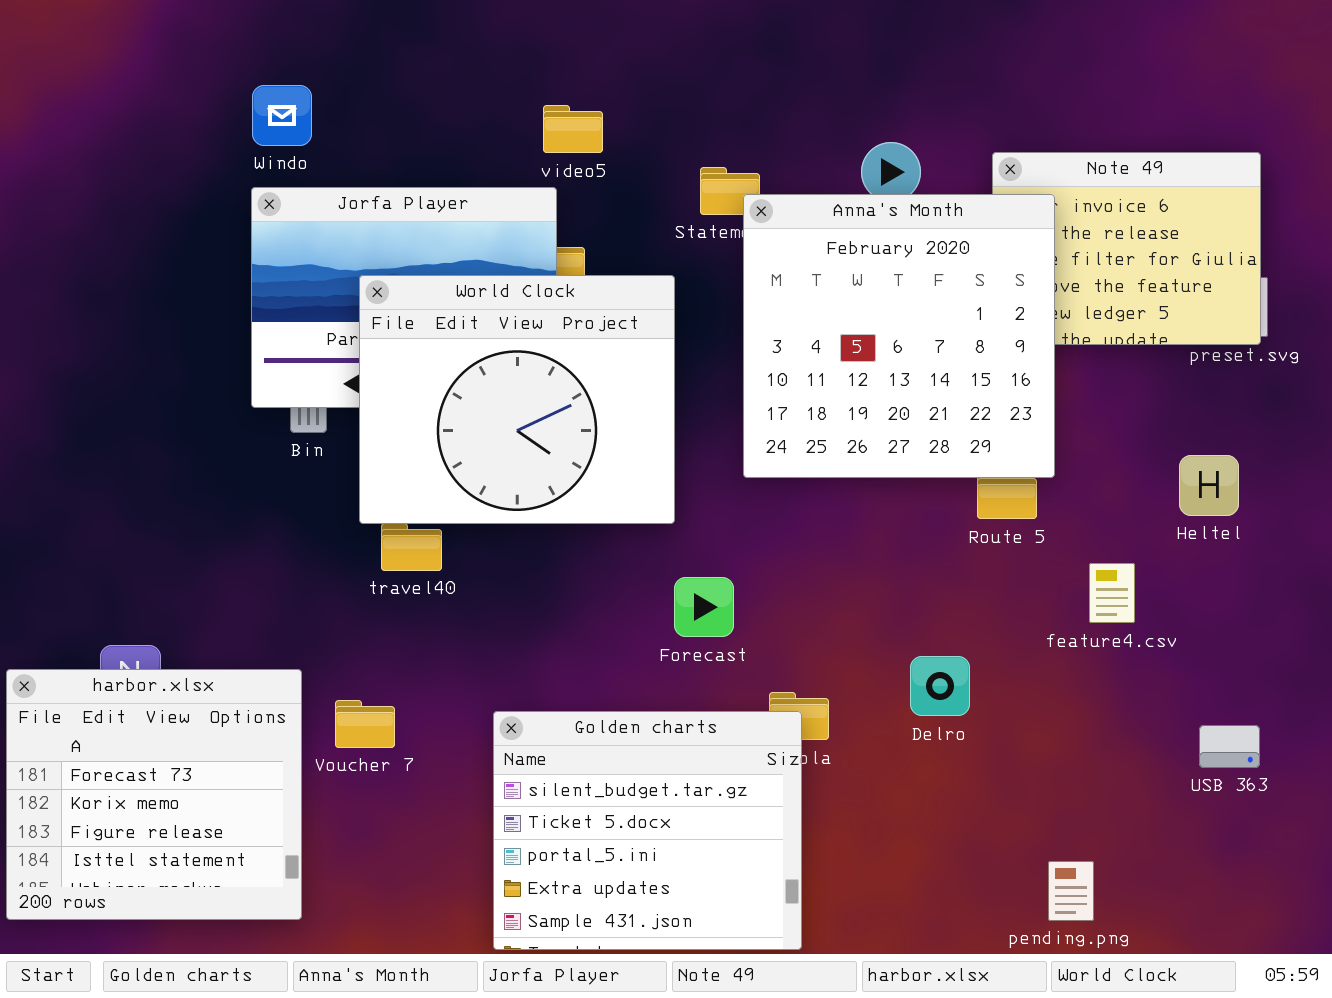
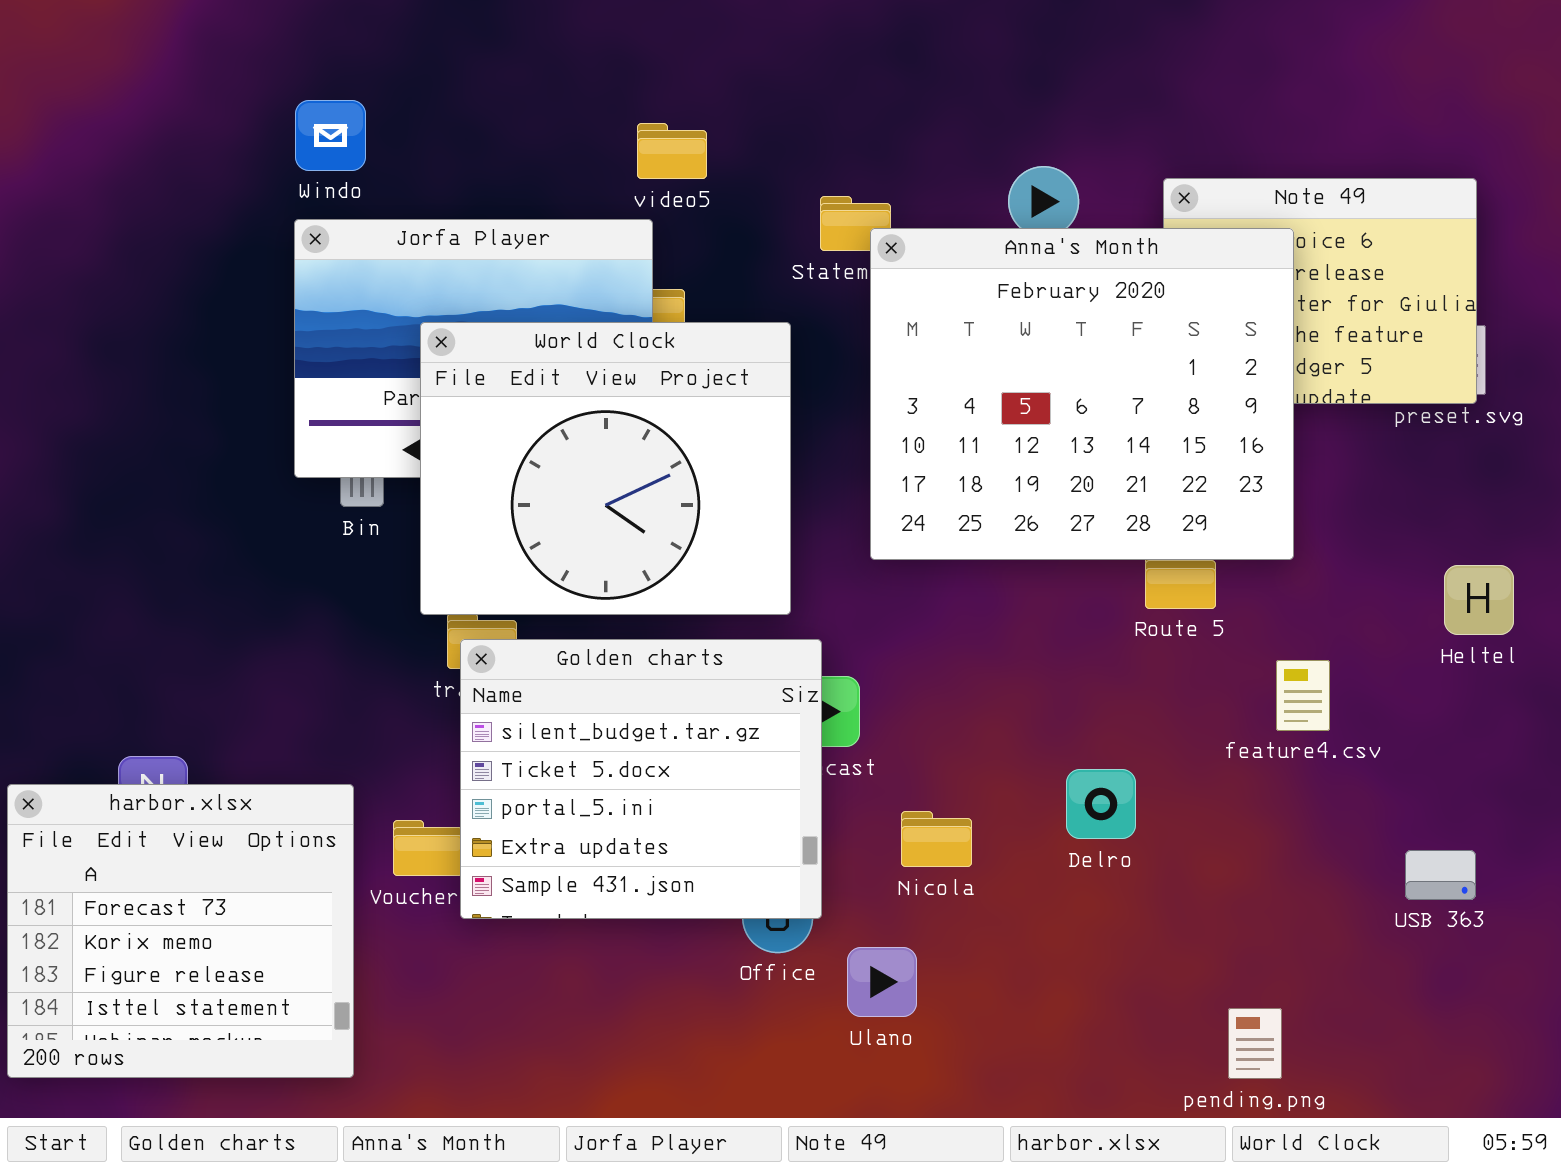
Anna's Month: [743,194,1055,478] -> [870,228,1294,560], resized
Heltel: [1179,455,1239,516] -> [1444,565,1514,635], moved
Golden charts: [493,711,802,950] -> [460,639,822,919], moved

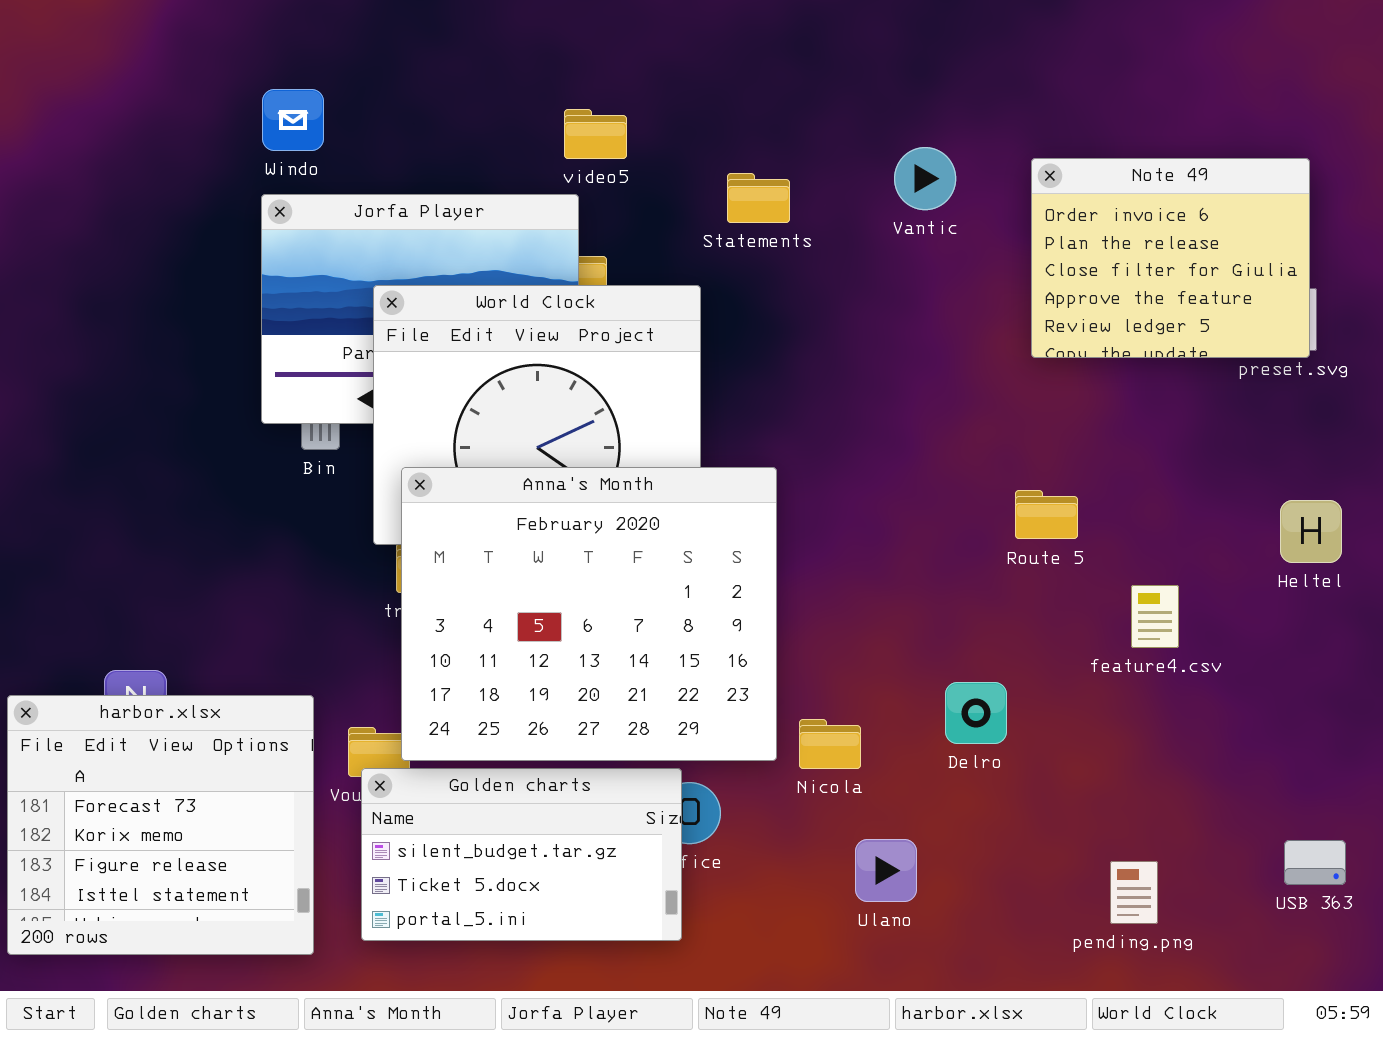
Anna's Month: [870,228,1294,560] -> [401,467,777,761], moved
Golden charts: [460,639,822,919] -> [361,768,682,941], moved, resized
USB 363: [1405,850,1476,900] -> [1284,840,1346,885], moved
Ulano: [847,947,917,1017] -> [855,839,917,902], moved
pending.png: [1228,1008,1282,1079] -> [1110,861,1158,924], moved

